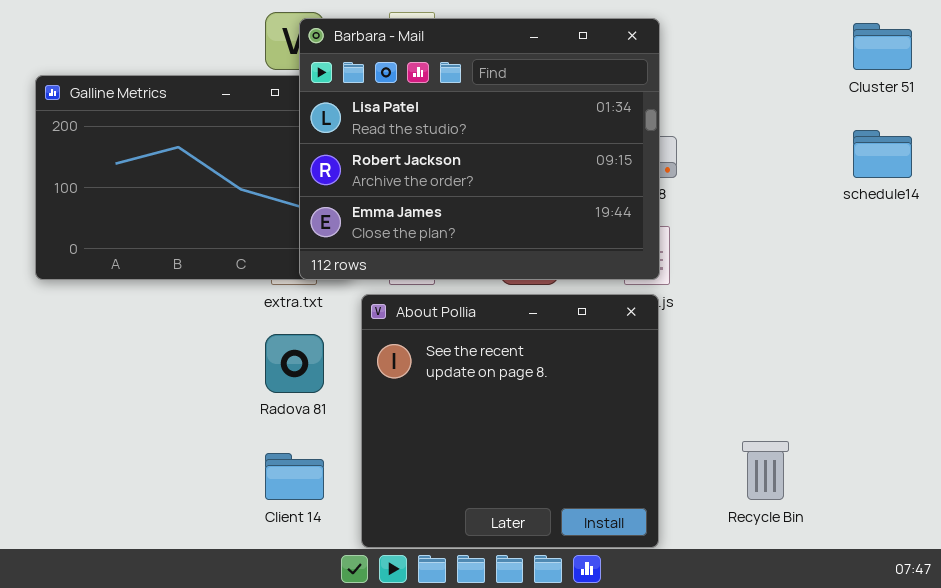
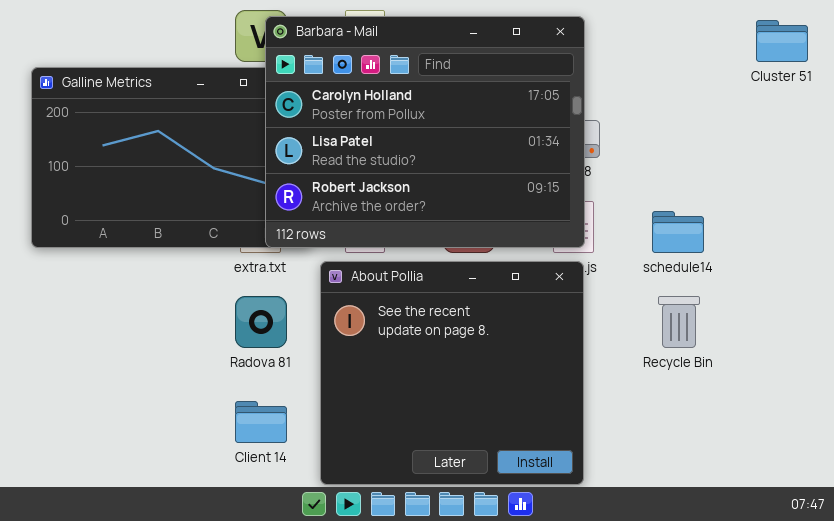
Barbara - Mail: [299,18,660,280] -> [265,16,585,248], scrolled up 1 row
schedule14: [853,130,912,178] -> [652,211,704,253], moved
Recycle Bin: [742,441,789,500] -> [658,296,700,348], moved

